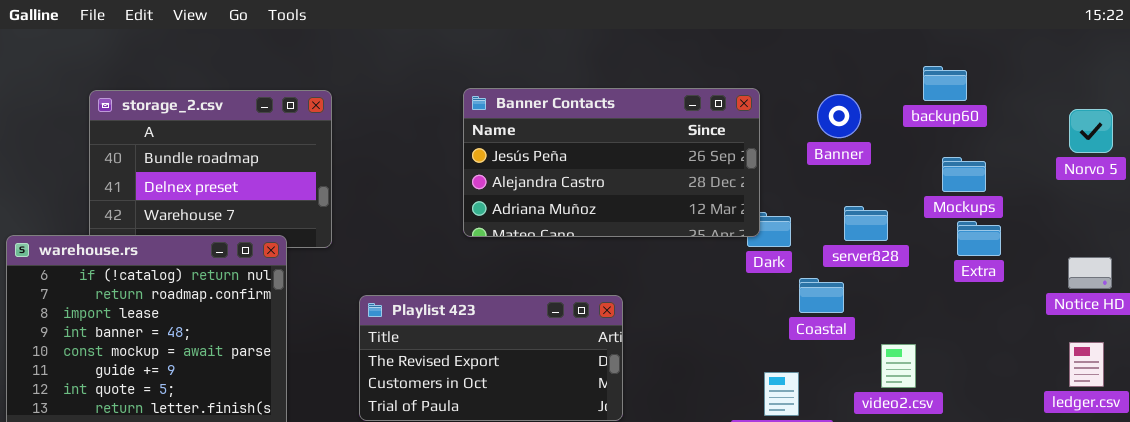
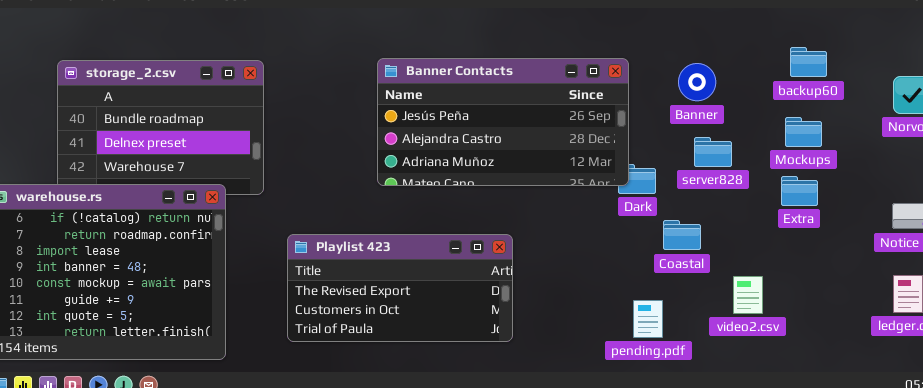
backup60: [923,66,967,101] -> [790,47,827,77], moved
server828: [844,206,888,241] -> [694,137,732,167], moved
Extra: [957,221,1001,256] -> [781,176,818,206], moved

